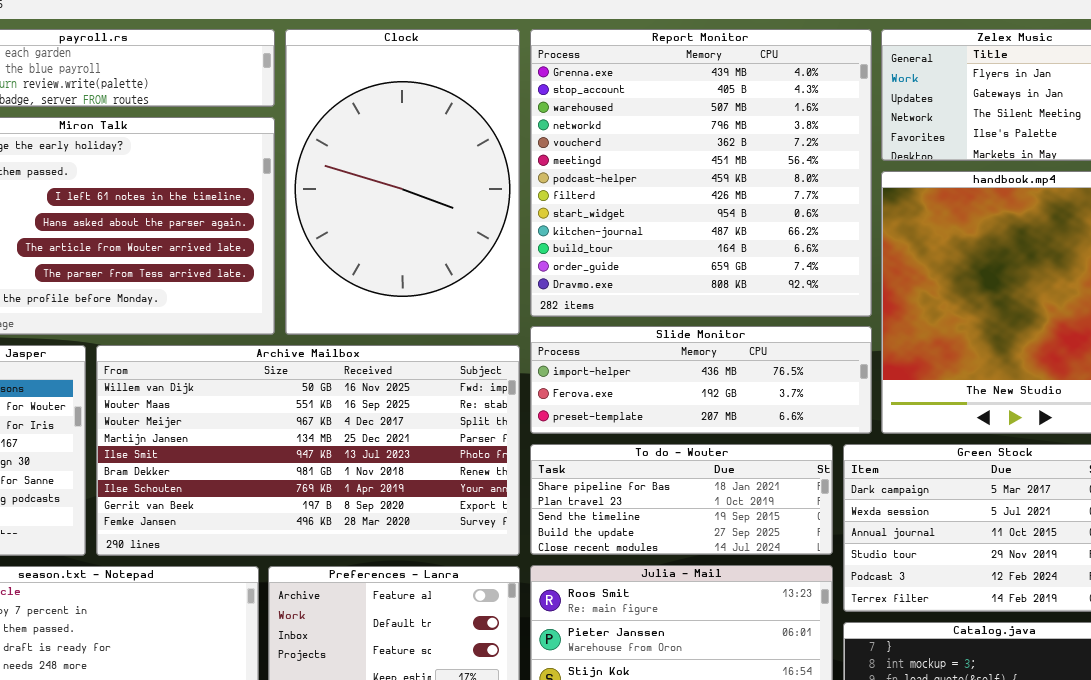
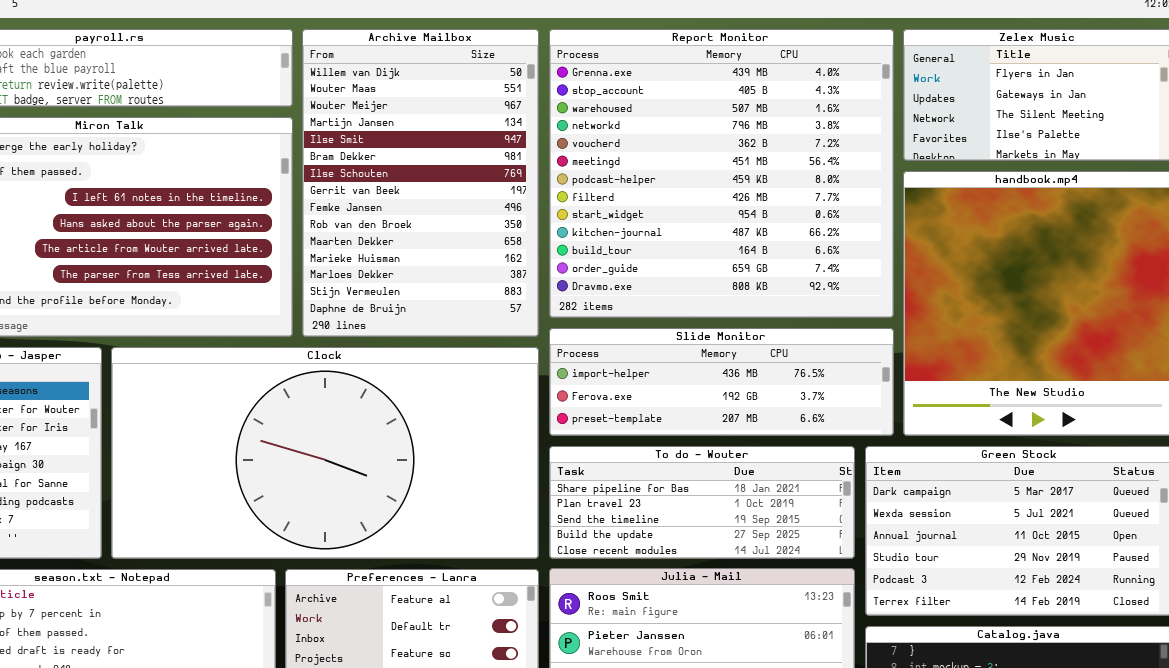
Clock: [285,29,520,335] -> [111,347,539,559], moved, resized
Archive Mailbox: [96,345,520,556] -> [302,29,539,337], moved, resized

